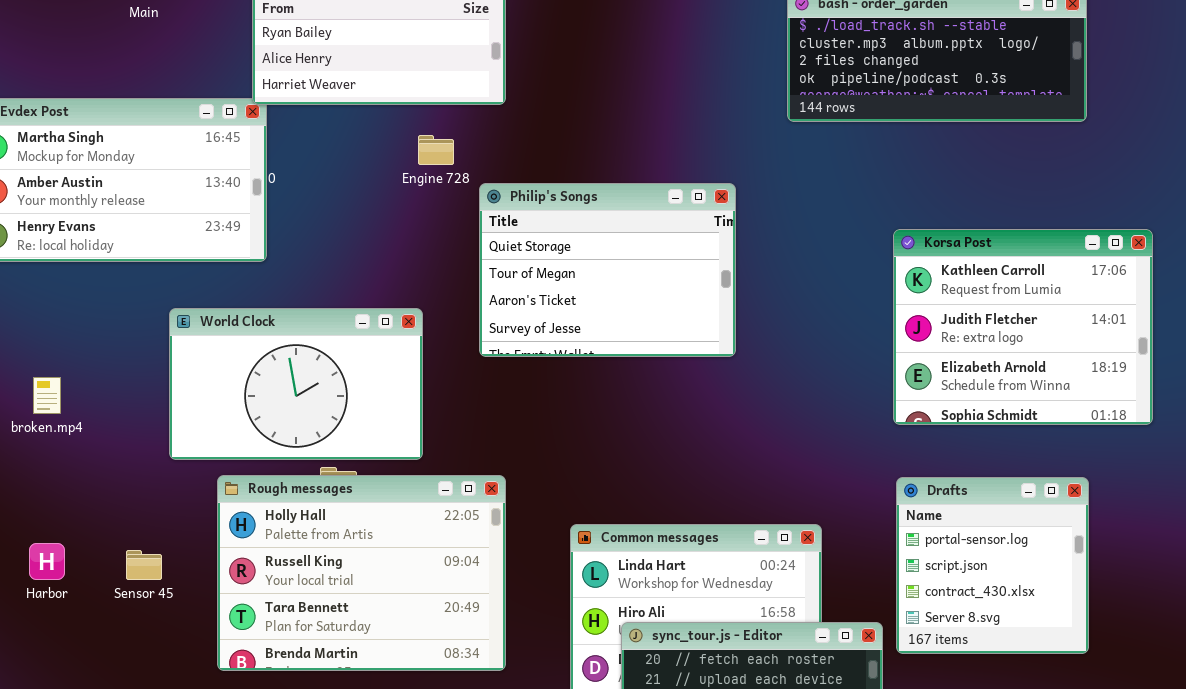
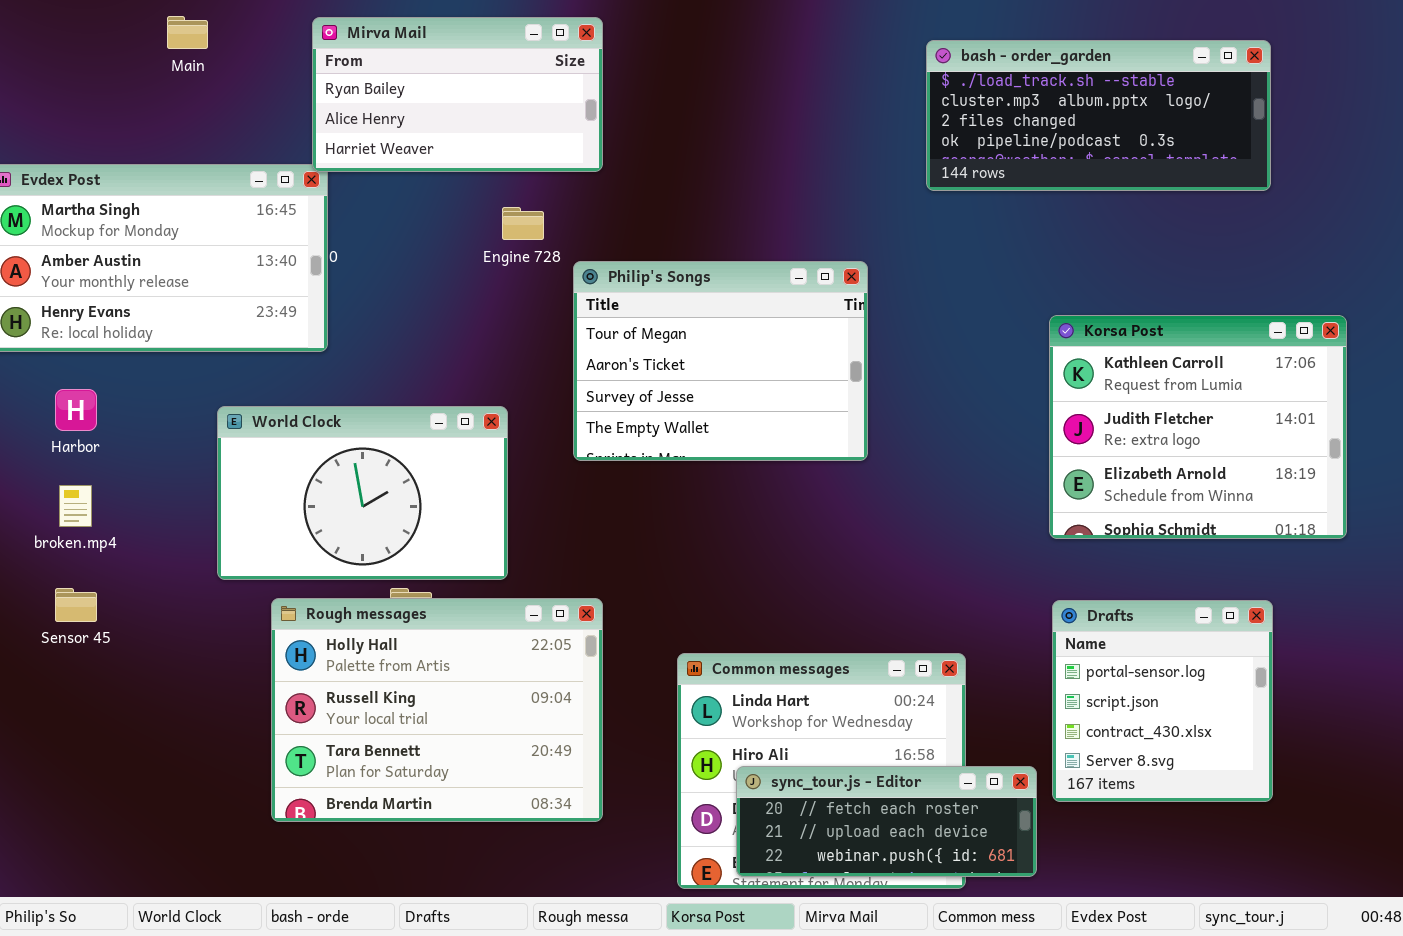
Philip's Songs: [479,183,736,357] -> [573,261,868,461], scrolled down 1 row
Harbor: [29,543,65,580] -> [55,389,97,431], moved
Sensor 45: [126,550,162,580] -> [55,588,97,622], moved

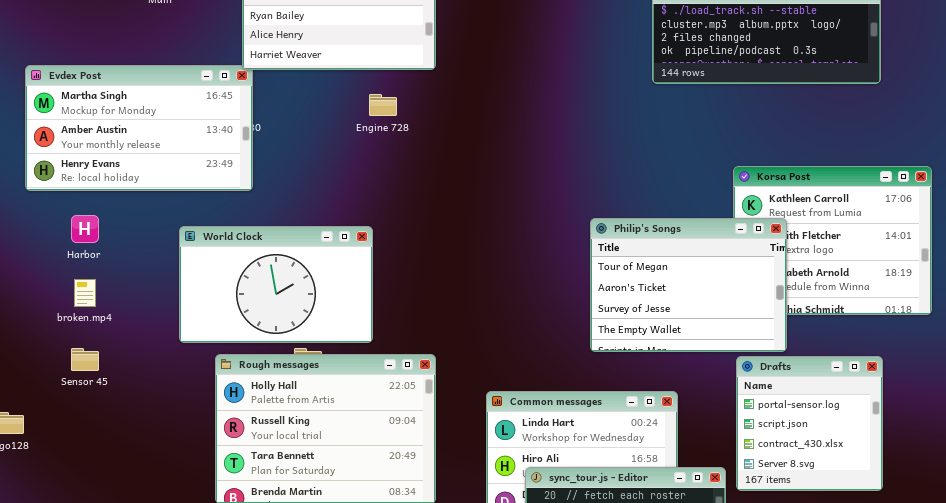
Philip's Songs: [573,261,868,461] -> [590,218,787,352], moved

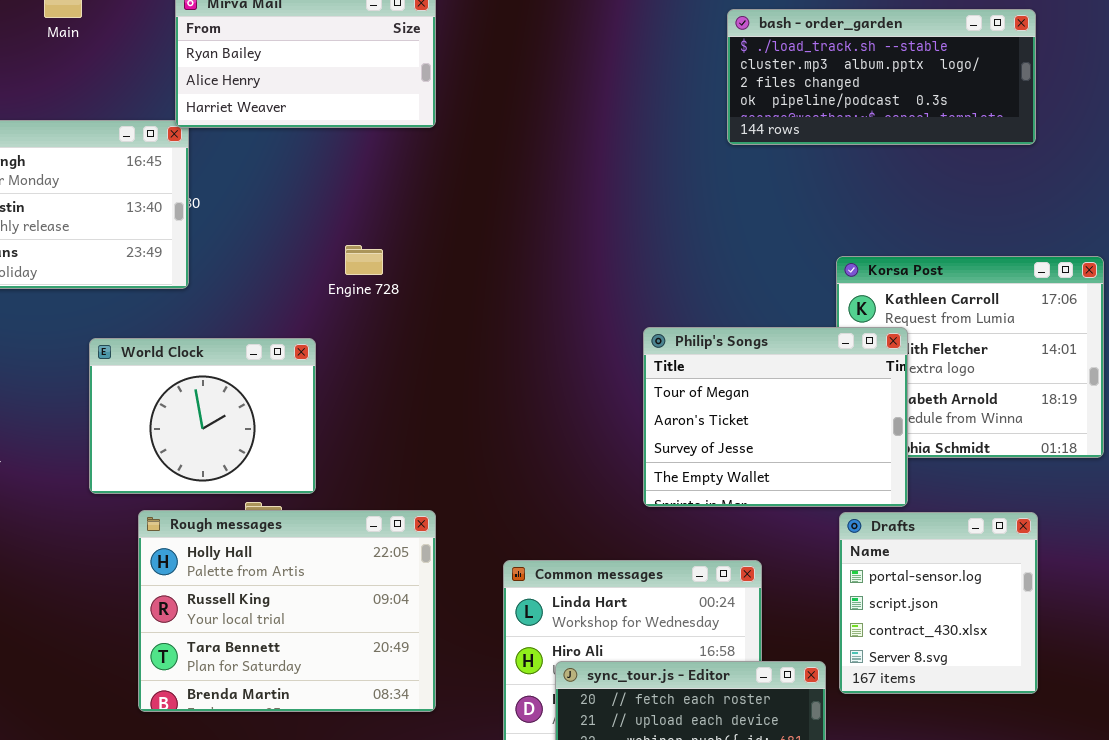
Engine 728: [369,94,397,116] -> [345,245,383,275], moved
World Clock: [179,226,373,343] -> [89,338,316,494], resized

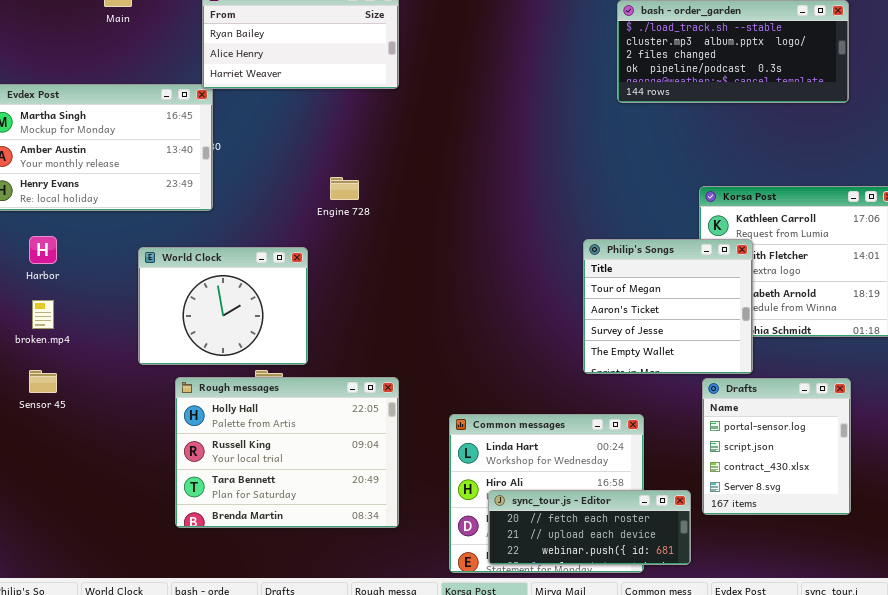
Philip's Songs: [643,327,908,507] -> [583,239,753,374], resized

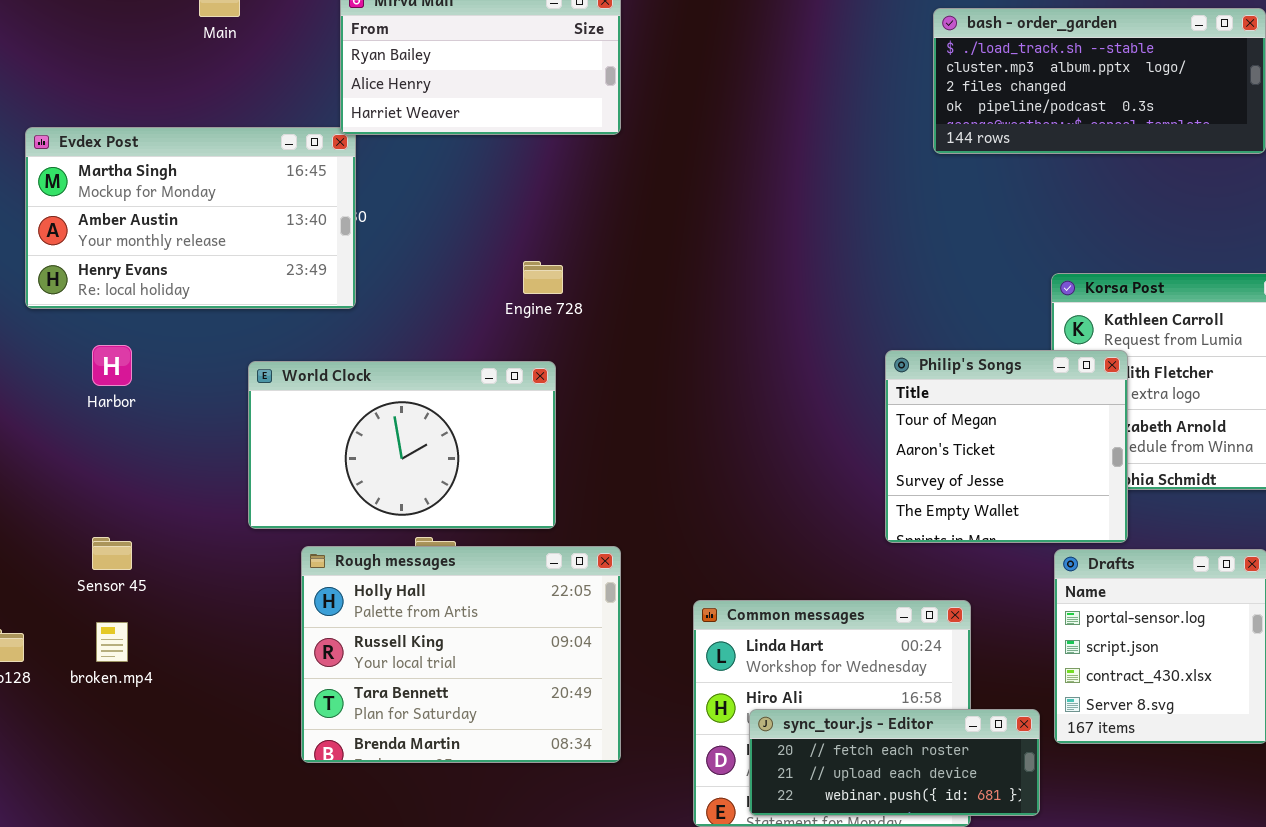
World Clock: [138,247,308,365] -> [248,361,556,529], resized
broken.mp4: [32,300,54,329] -> [96,622,128,662], moved

